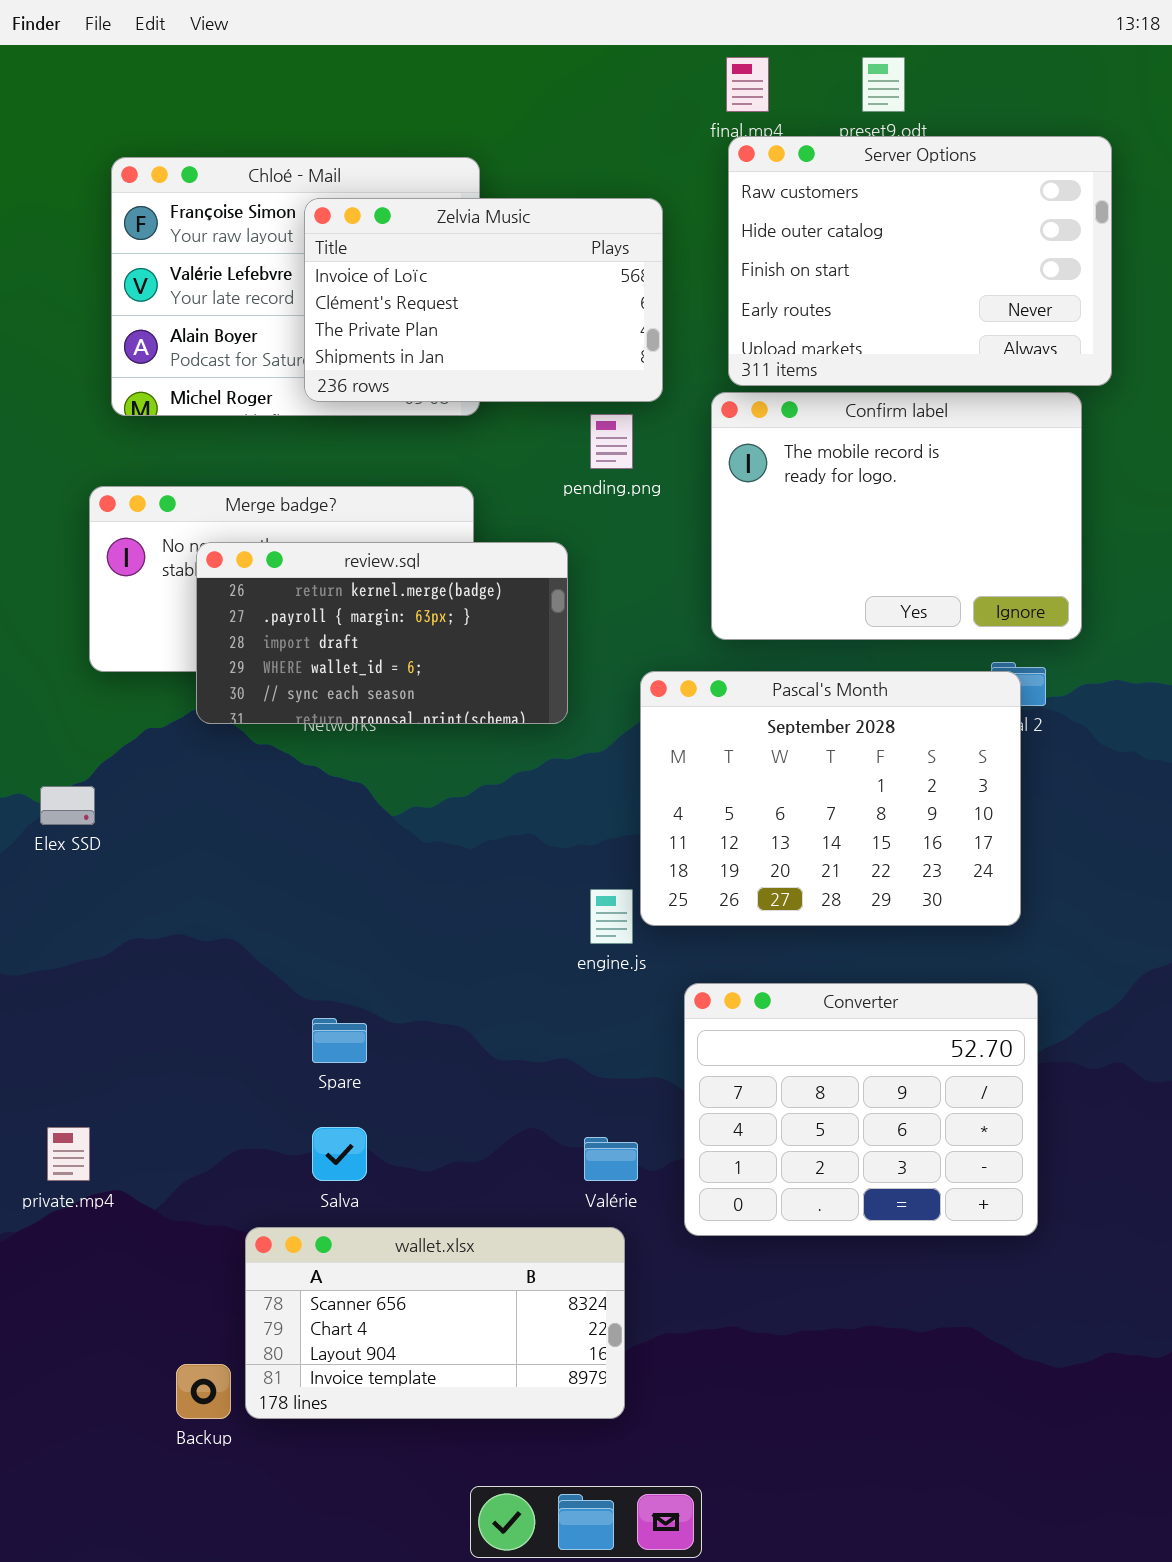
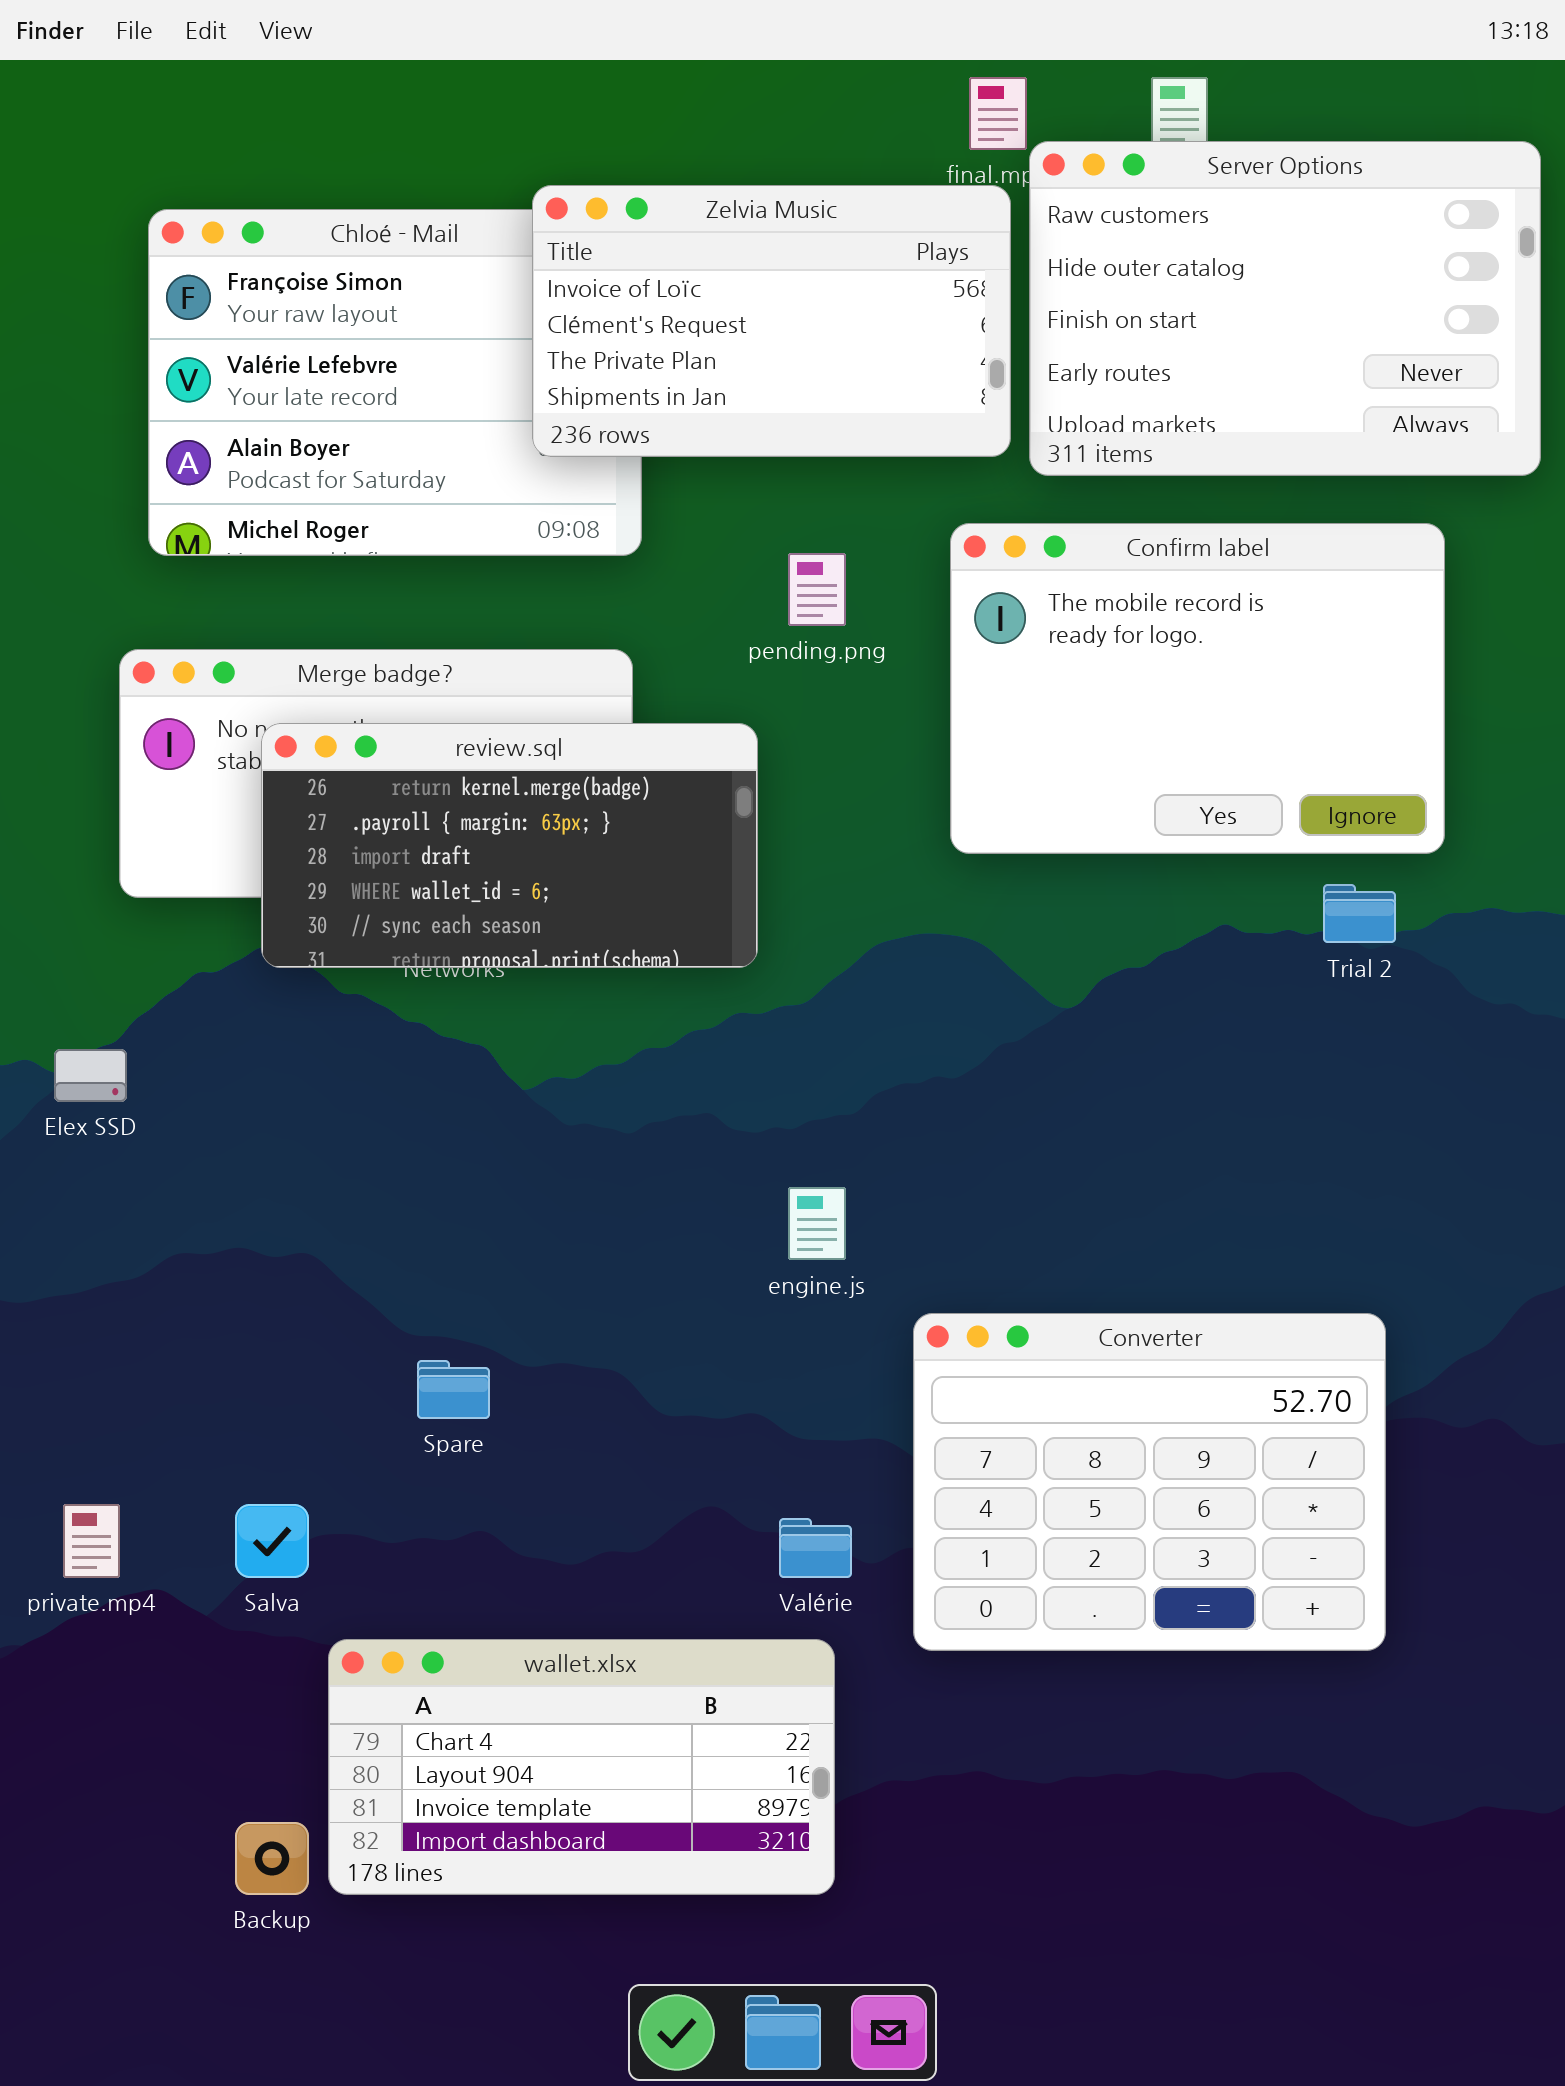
Server Options: [728,136,1112,386] -> [1029,141,1541,476], moved
Zelvia Music: [304,198,663,402] -> [532,185,1011,457], moved
Pascal's Month: [640,671,1021,926] -> none, closed
Salva: [312,1127,367,1181] -> [235,1504,309,1578], moved
wallet.xlsx: [245,1227,625,1419] -> [328,1639,835,1895], scrolled down 1 row

